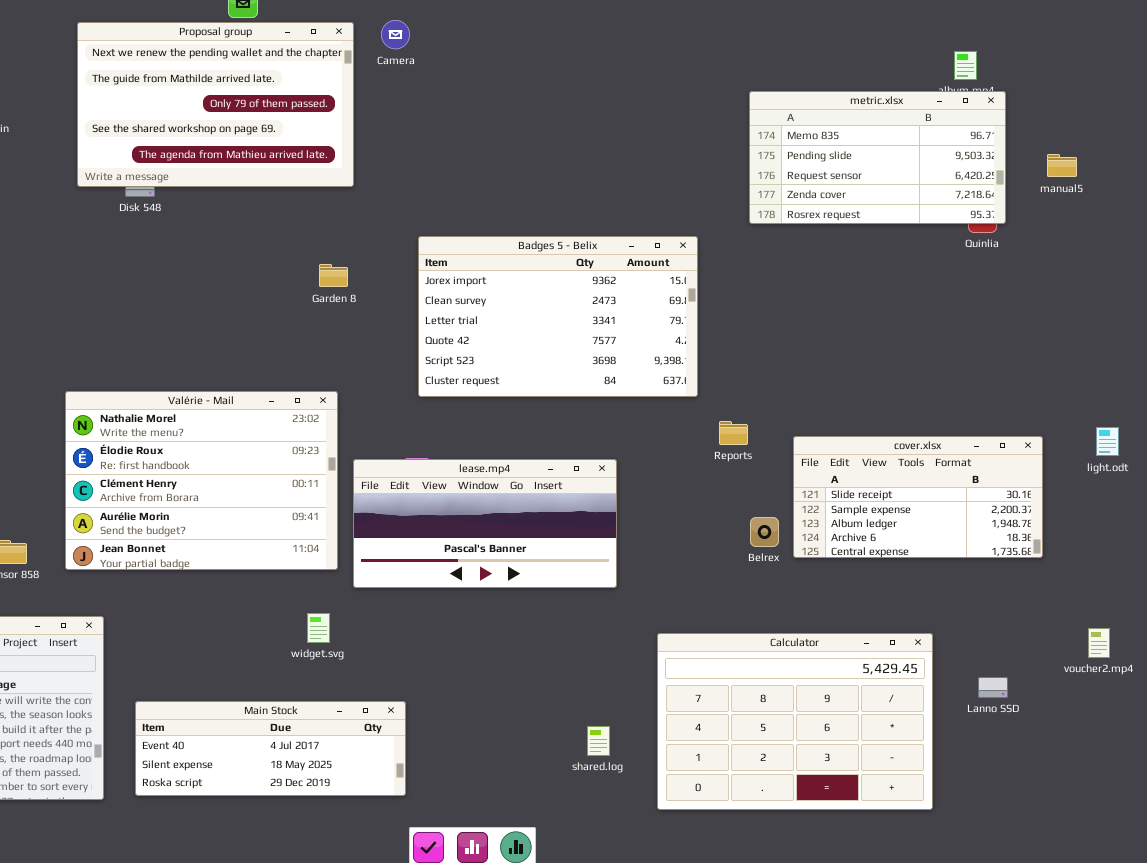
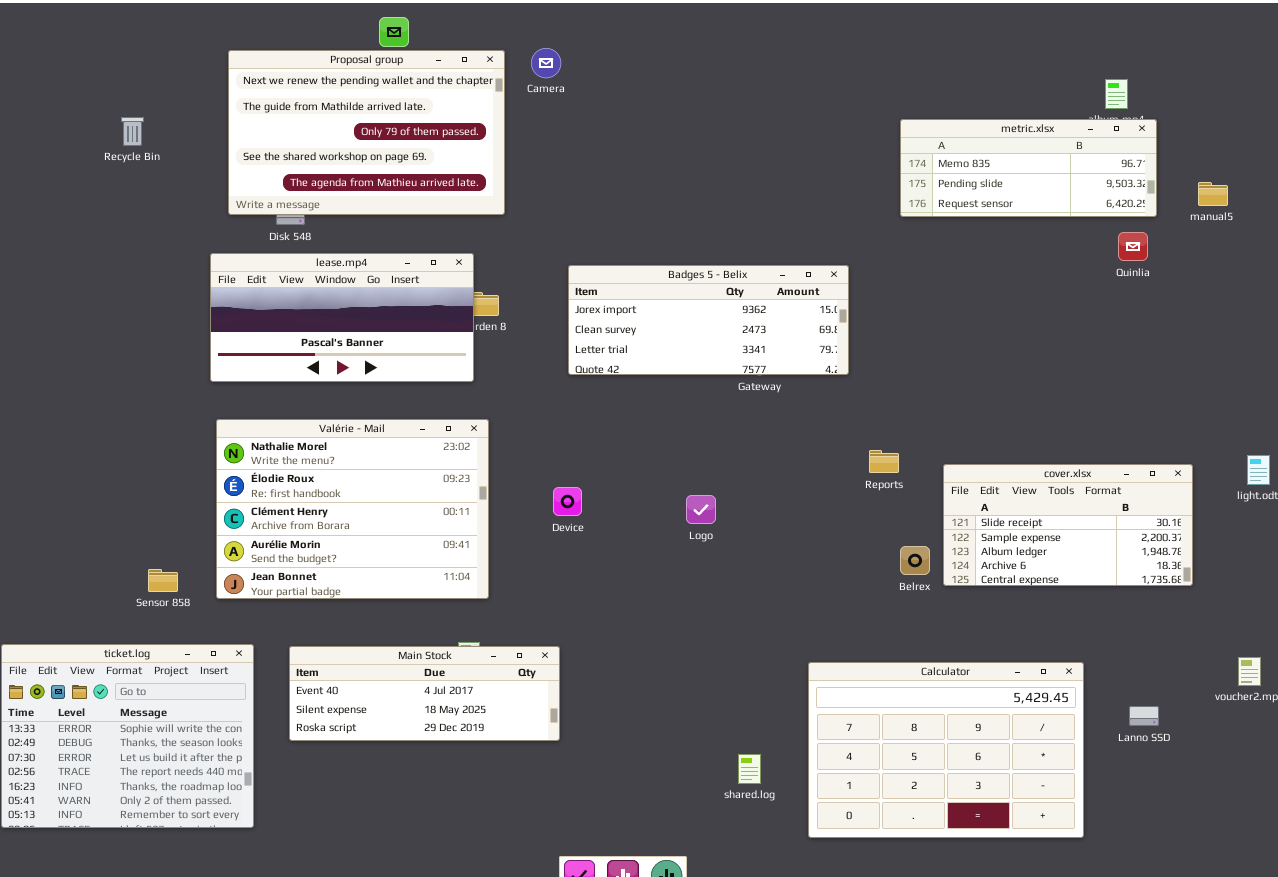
metric.xlsx: [749,91,1006,224] -> [900,119,1157,217], resized
Badges 5 - Belix: [418,236,698,397] -> [568,265,849,375], resized
lease.mp4: [353,459,617,588] -> [210,253,474,382], moved
Main Stock: [135,701,406,796] -> [289,646,560,741], moved

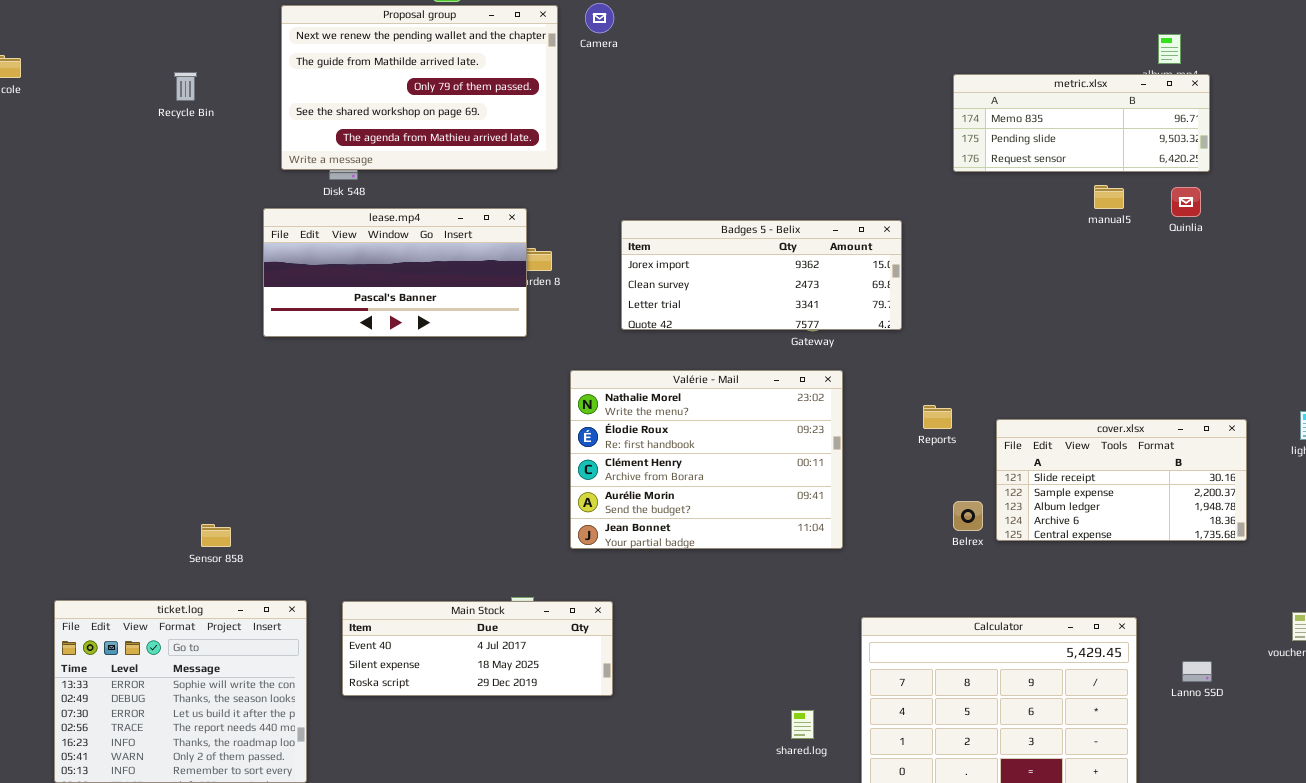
manual5: [1198,182,1228,206] -> [1094,185,1124,209], moved
Valérie - Mail: [216,419,489,599] -> [570,370,843,549], moved

